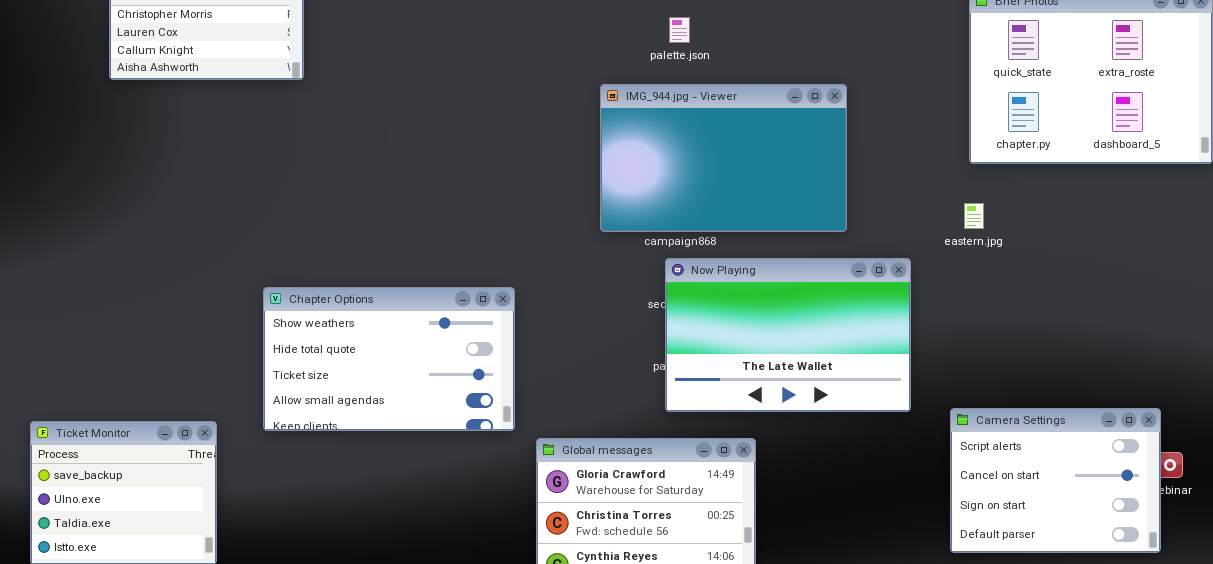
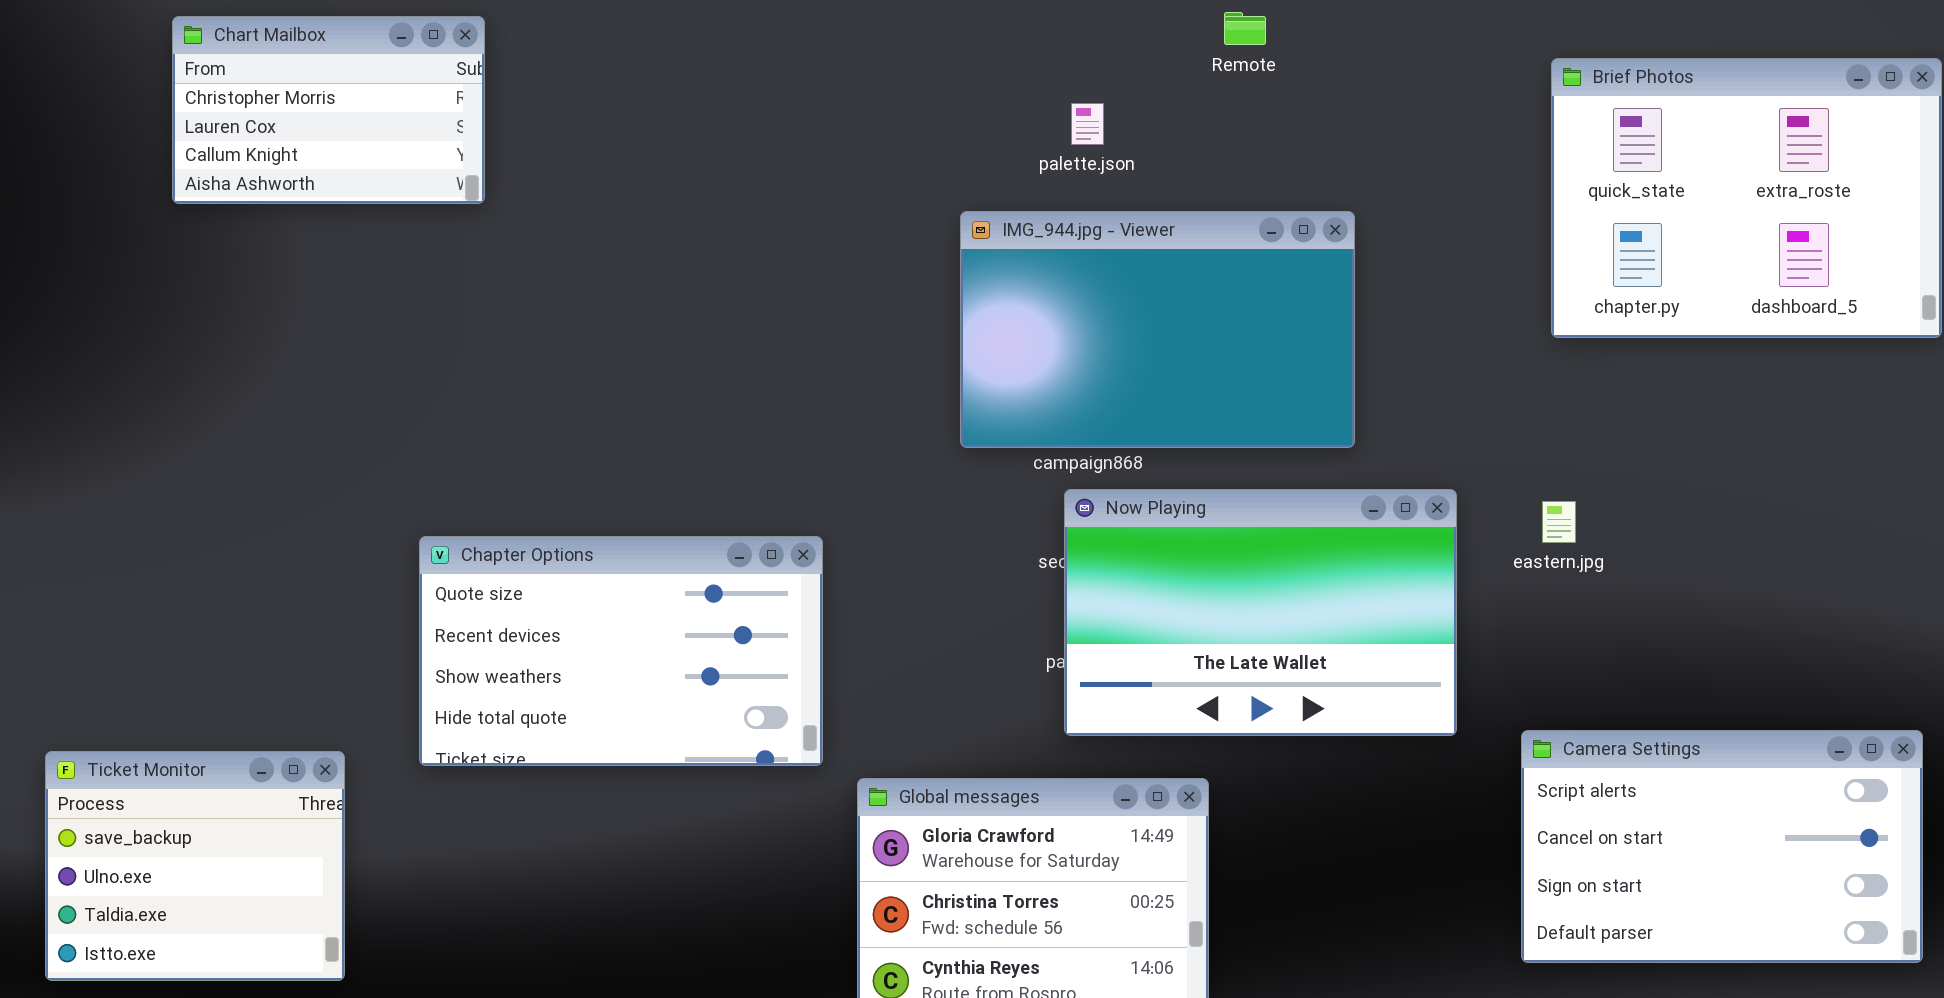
eastern.jpg: [964,203,984,229] -> [1542,501,1576,543], moved
Chapter Options: [263,287,515,431] -> [419,536,823,766], scrolled up 2 rows
Camera Settings: [950,408,1161,553] -> [1521,730,1923,963], resized

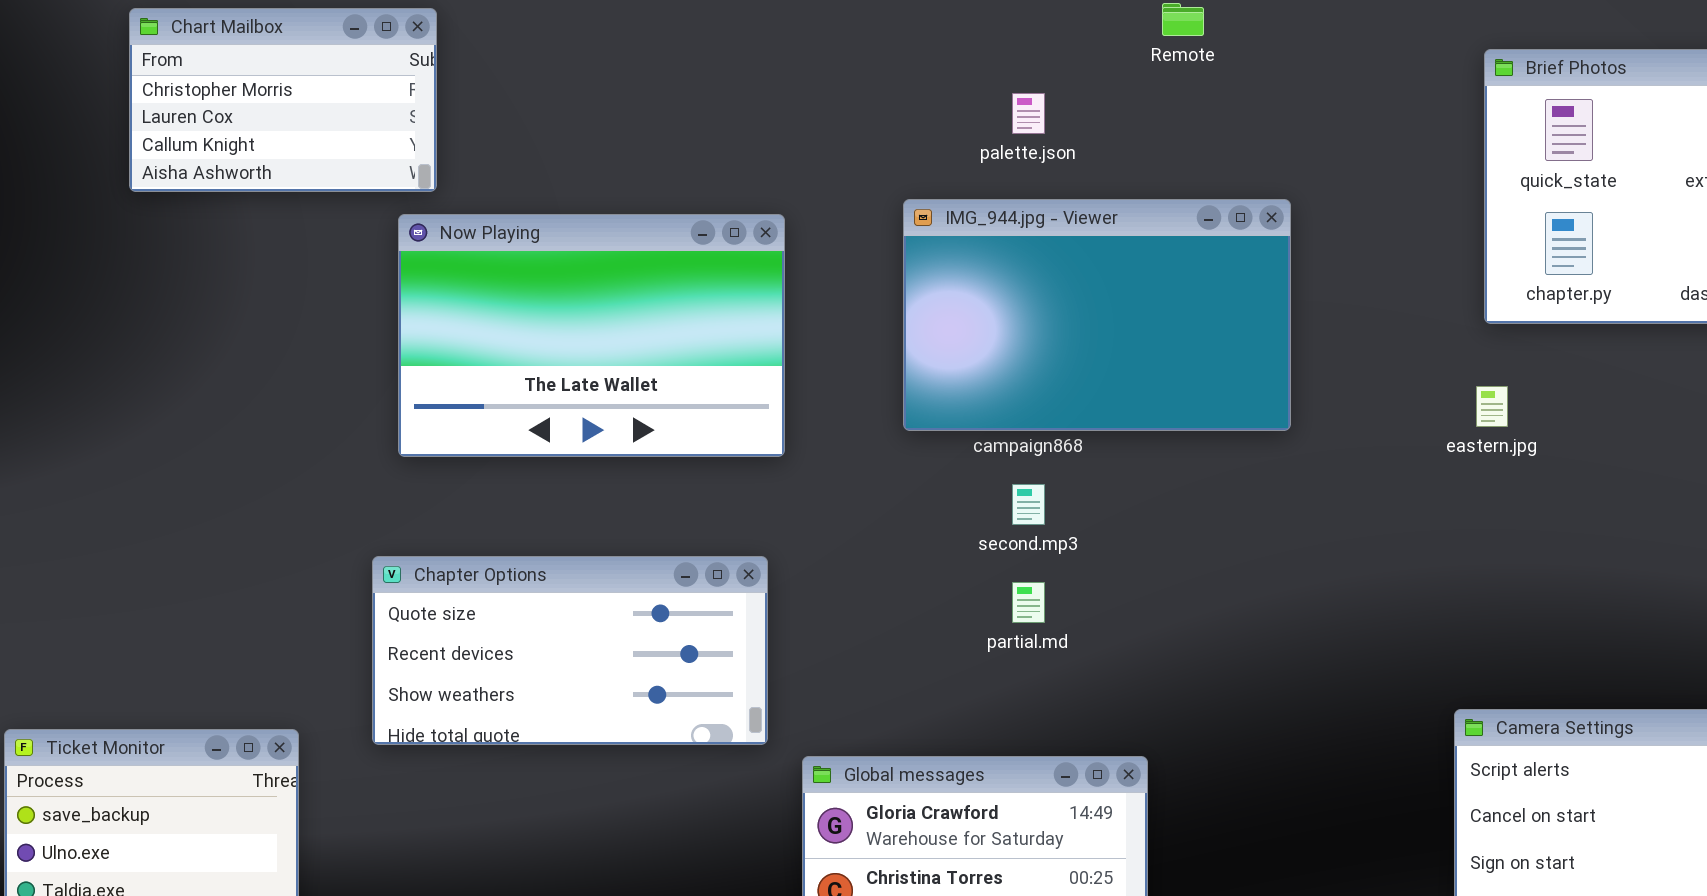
Now Playing: [1064,489,1457,736] -> [398,214,785,457], moved
eastern.jpg: [1542,501,1576,543] -> [1476,386,1508,427], moved
Chapter Options: [419,536,823,766] -> [372,556,768,745], resized

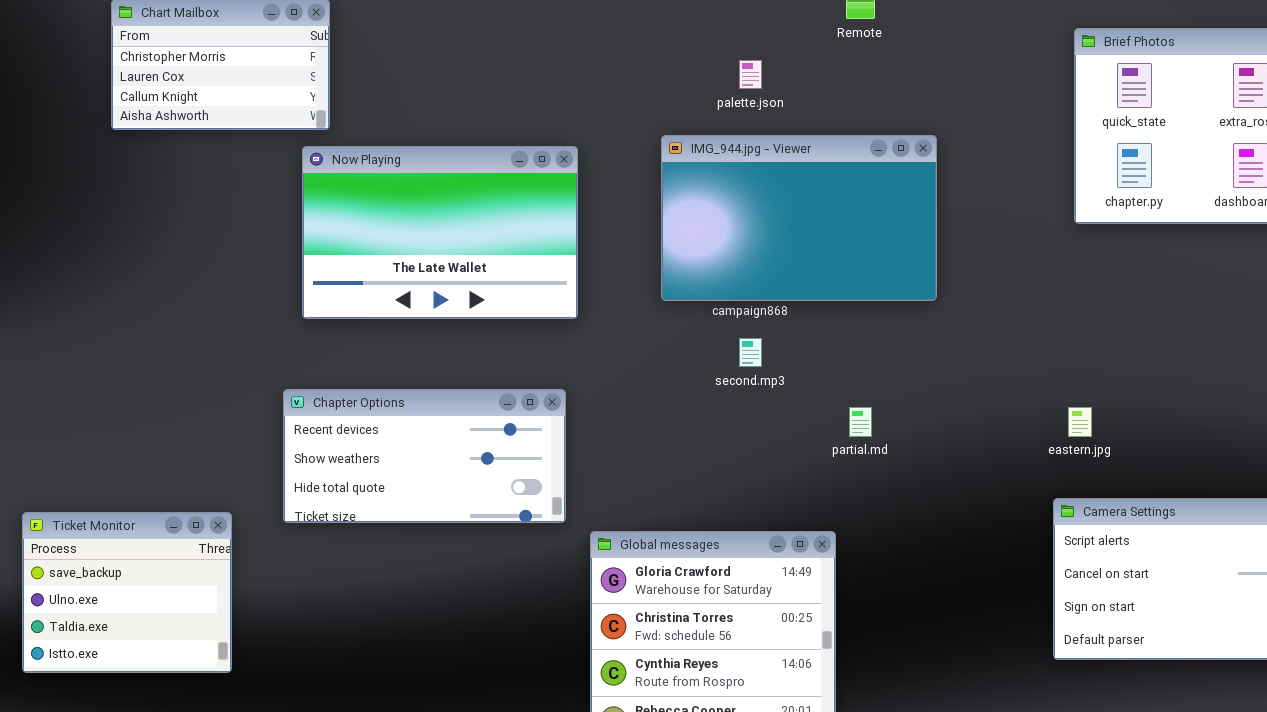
eastern.jpg: [1476,386,1508,427] -> [1068,407,1092,437], moved
Chapter Options: [372,556,768,745] -> [283,389,566,523], scrolled down 1 row
partial.md: [1012,582,1045,623] -> [849,407,872,437], moved

